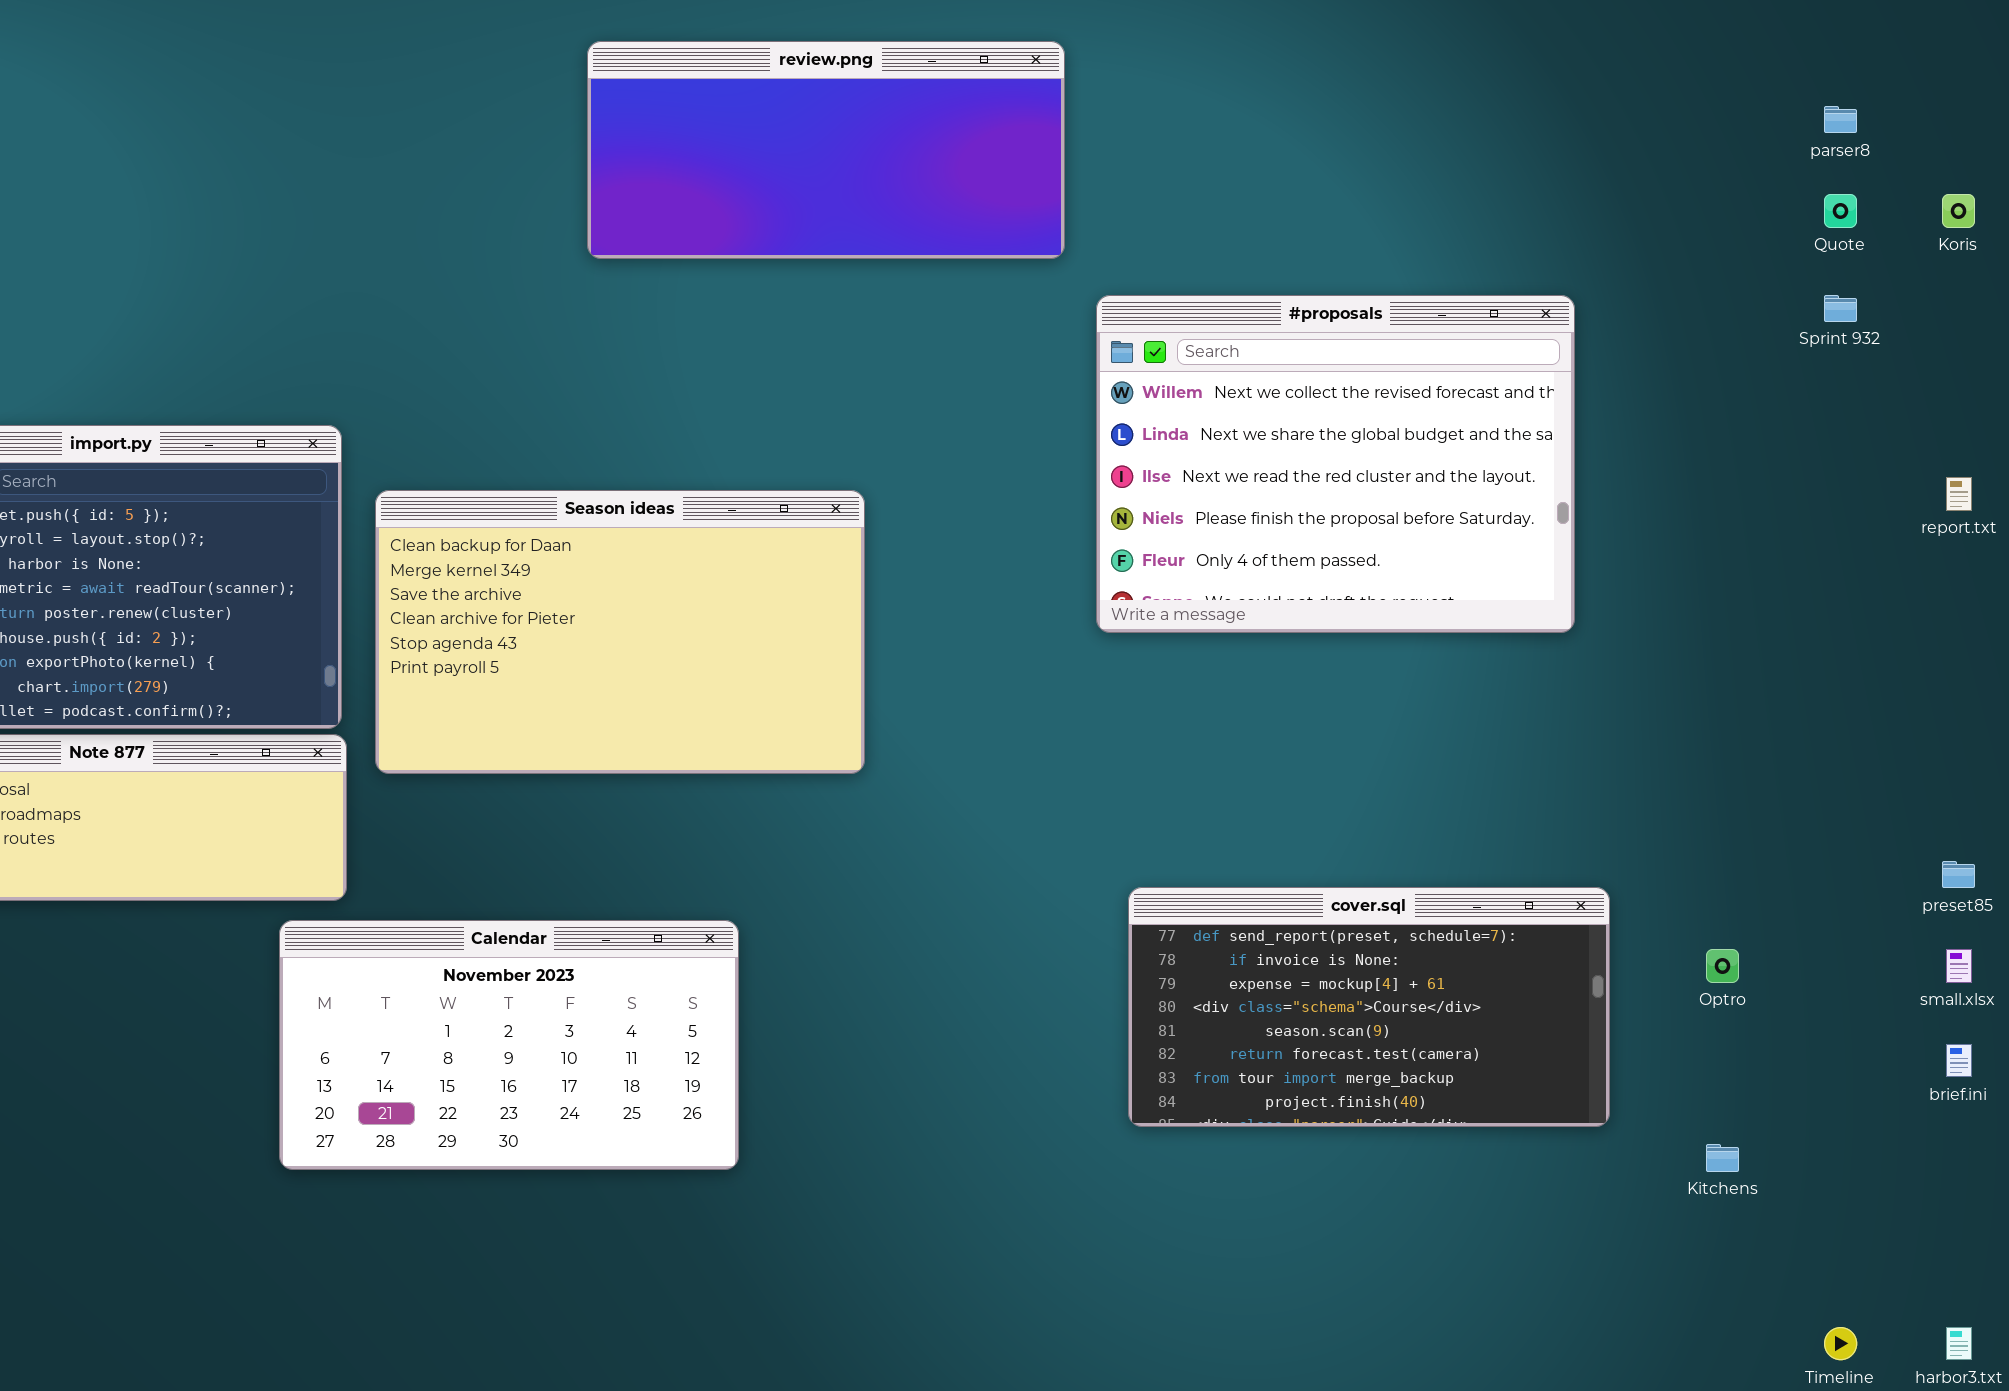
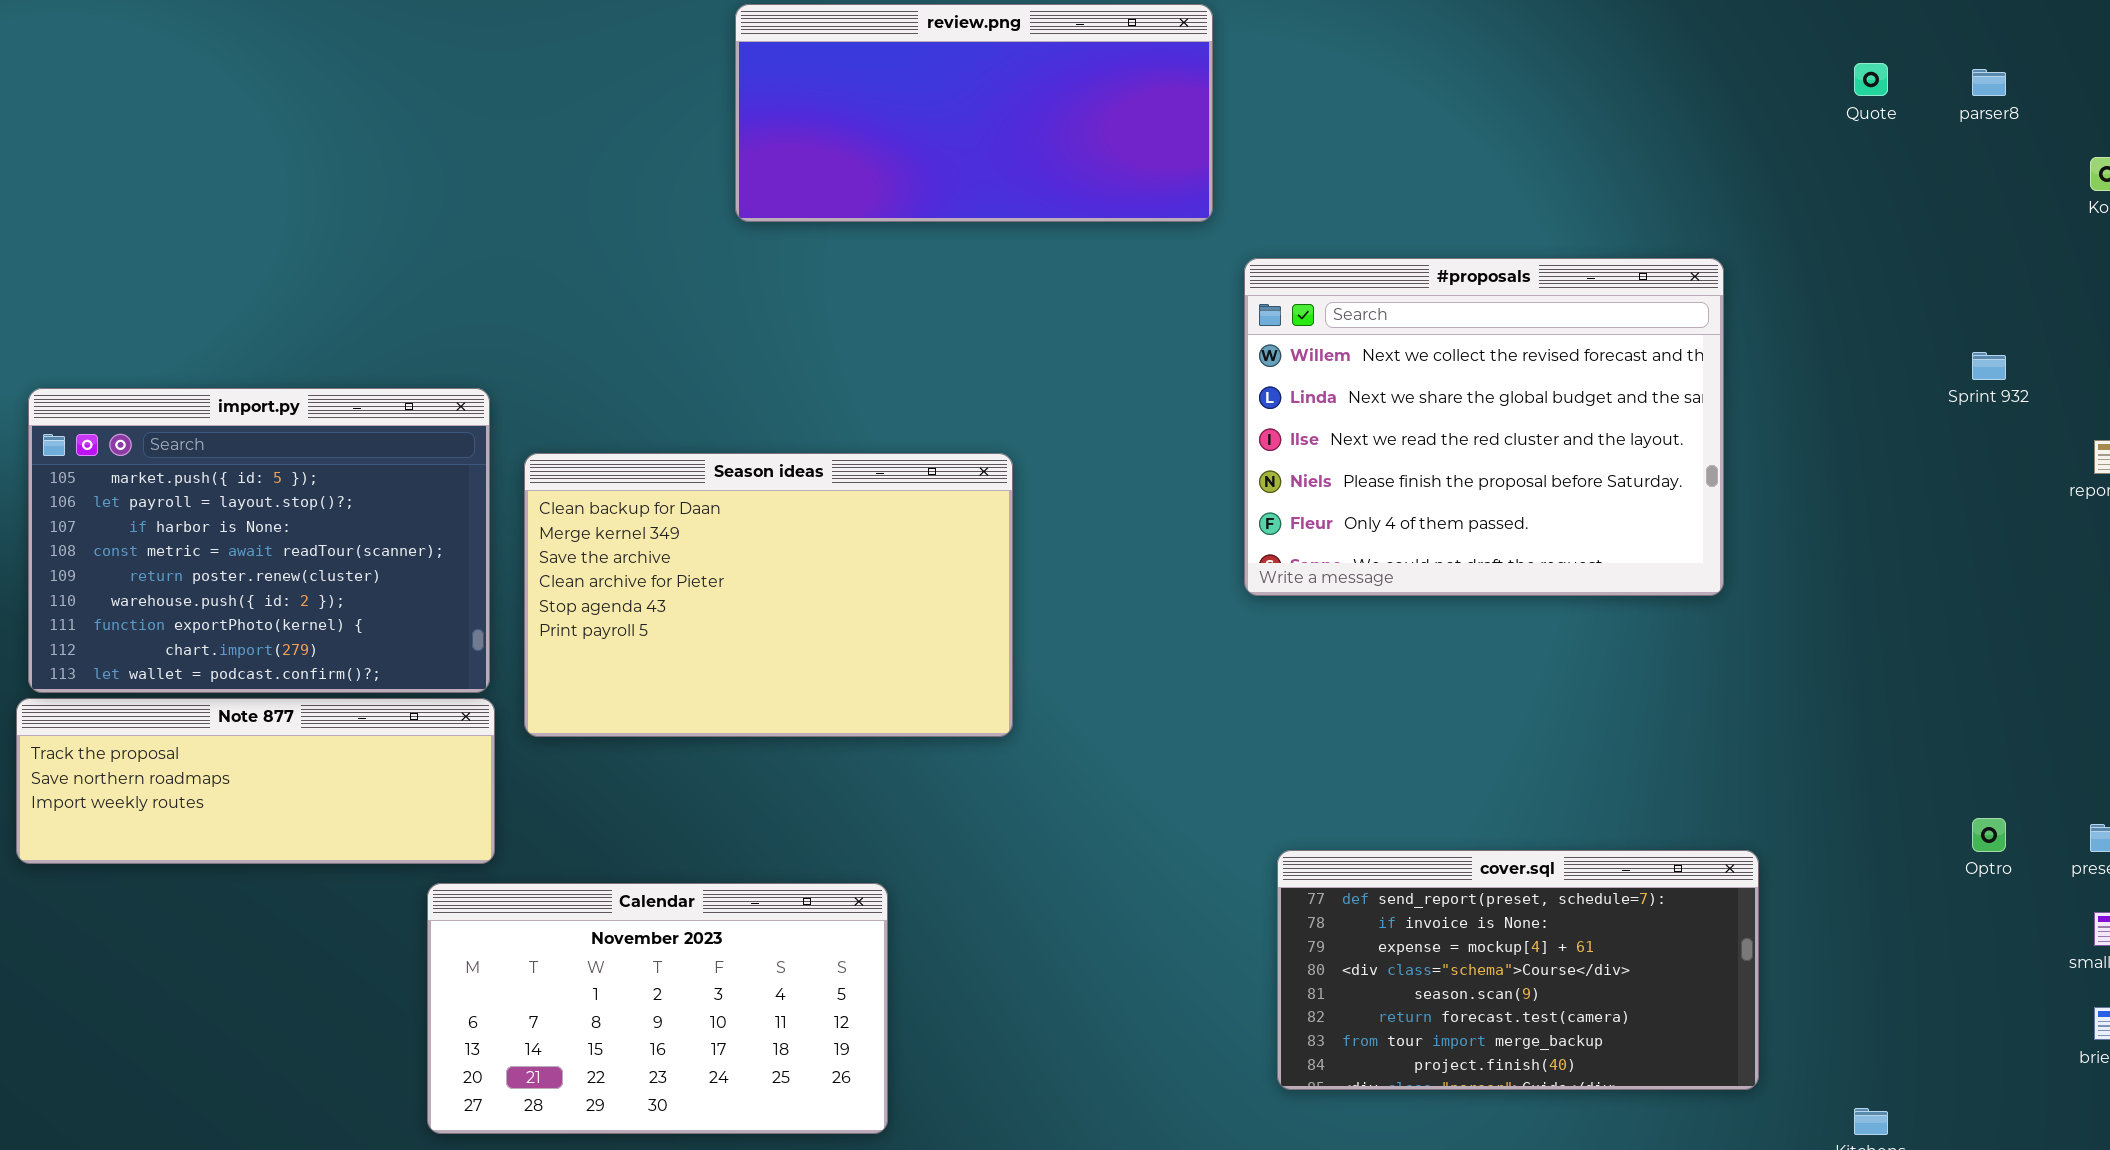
Quote: [1824,194,1857,228] -> [1854,63,1888,96], moved
Sprint 932: [1824,295,1857,322] -> [1972,352,2006,380], moved
Optro: [1706,949,1739,983] -> [1972,818,2006,852], moved

